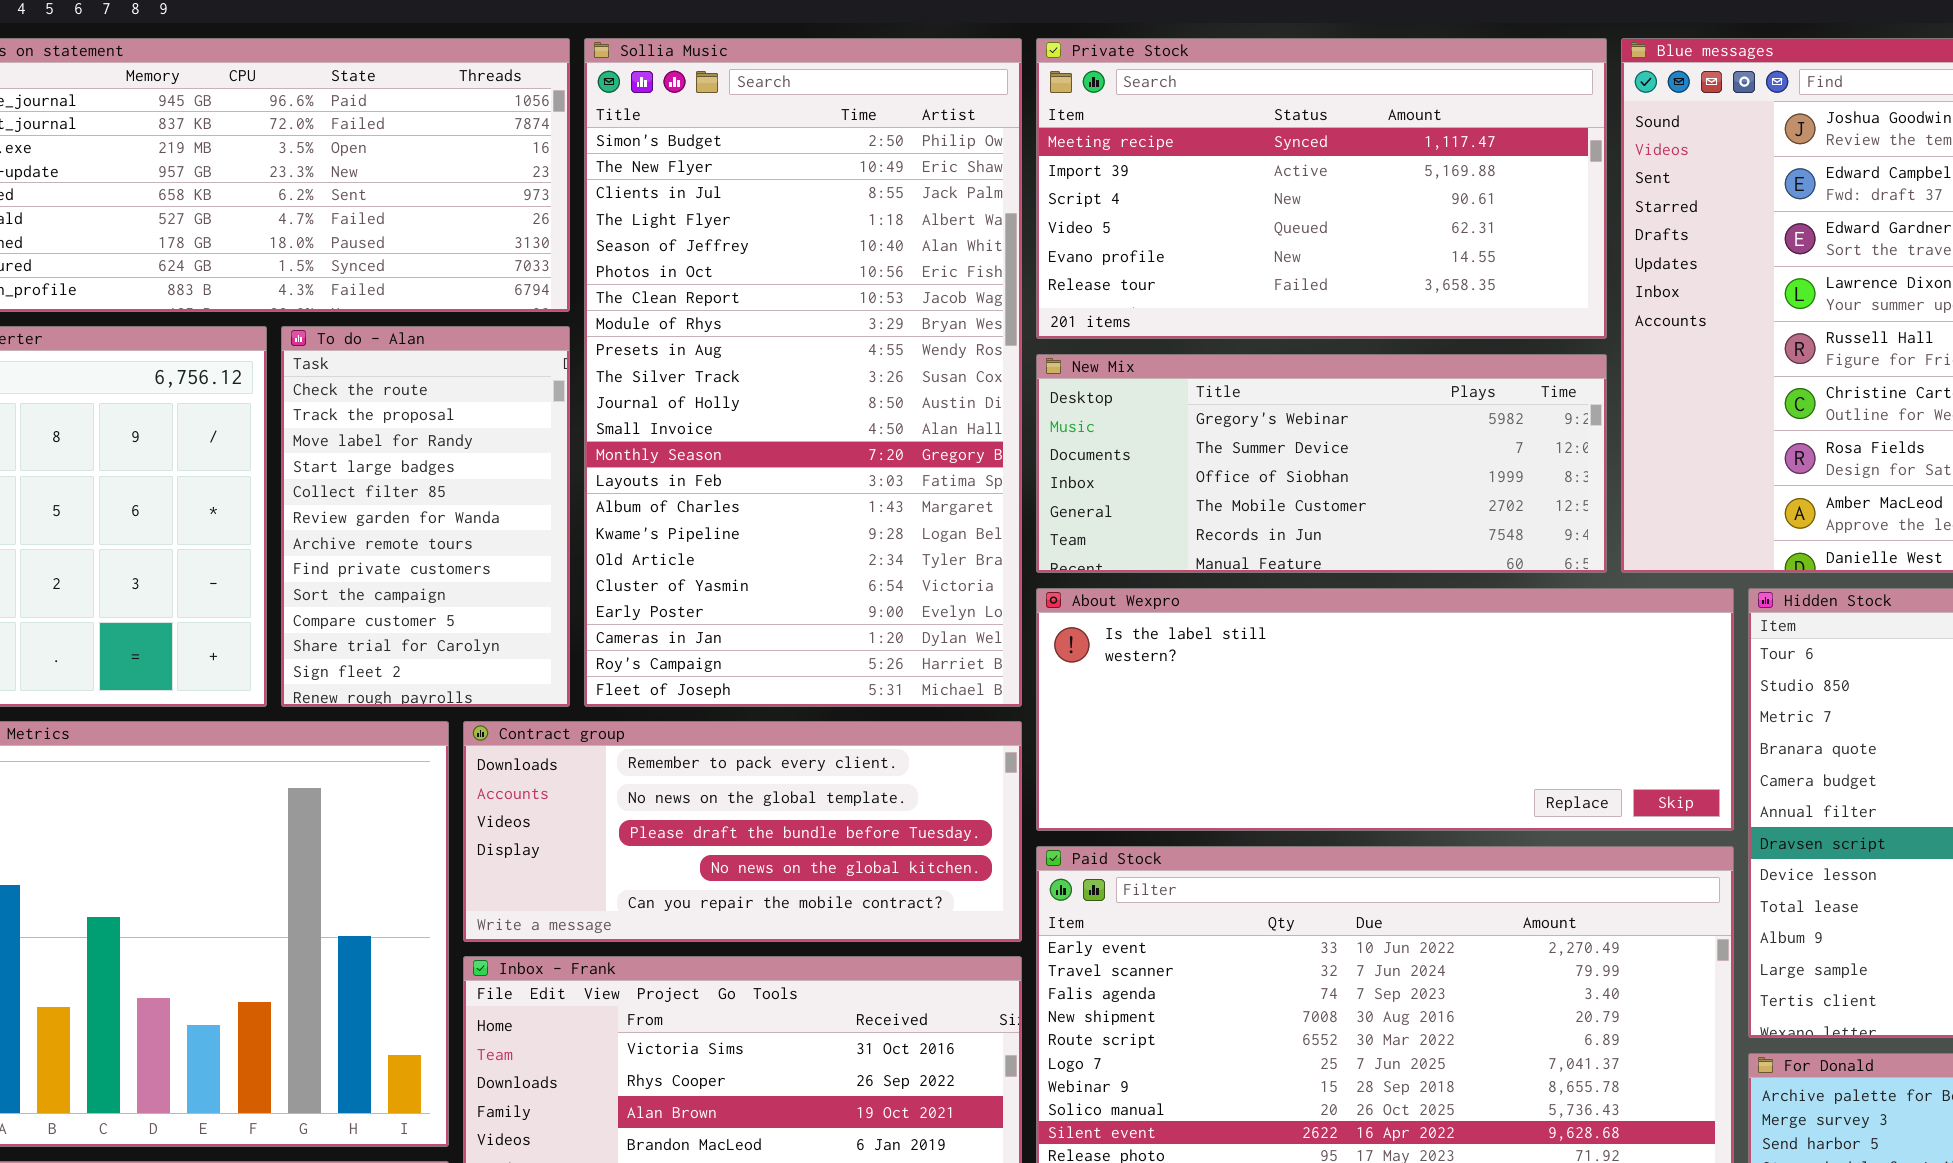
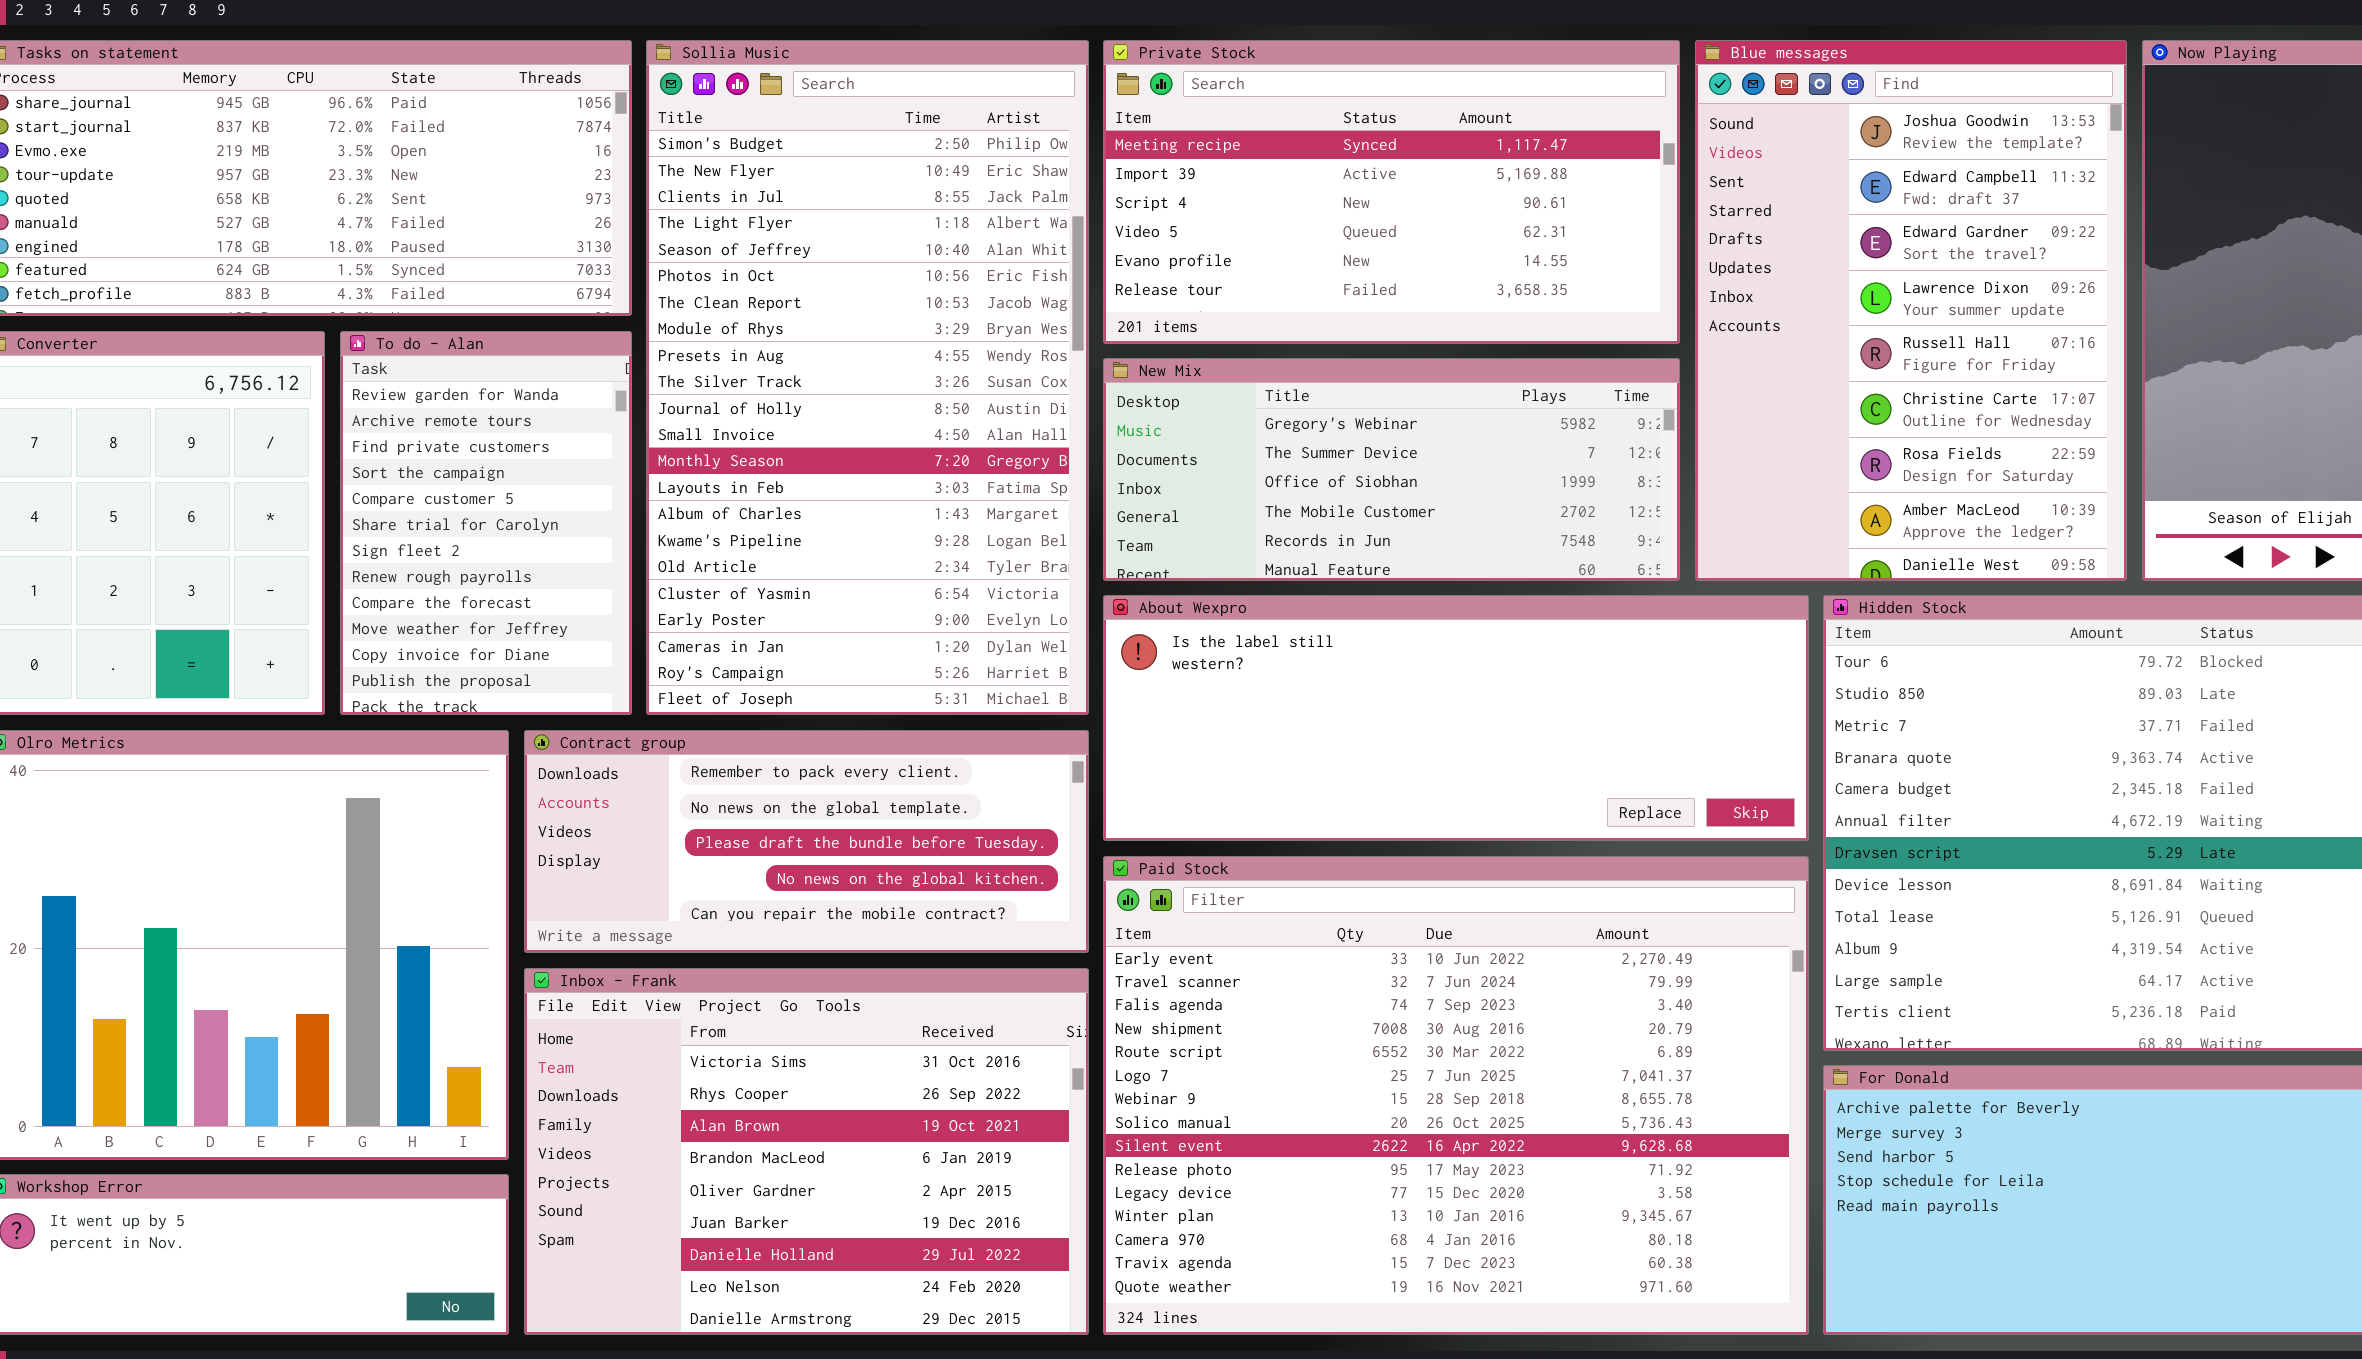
To do - Alan: [281,326,570,707] -> [340,331,632,715], scrolled down 5 rows

